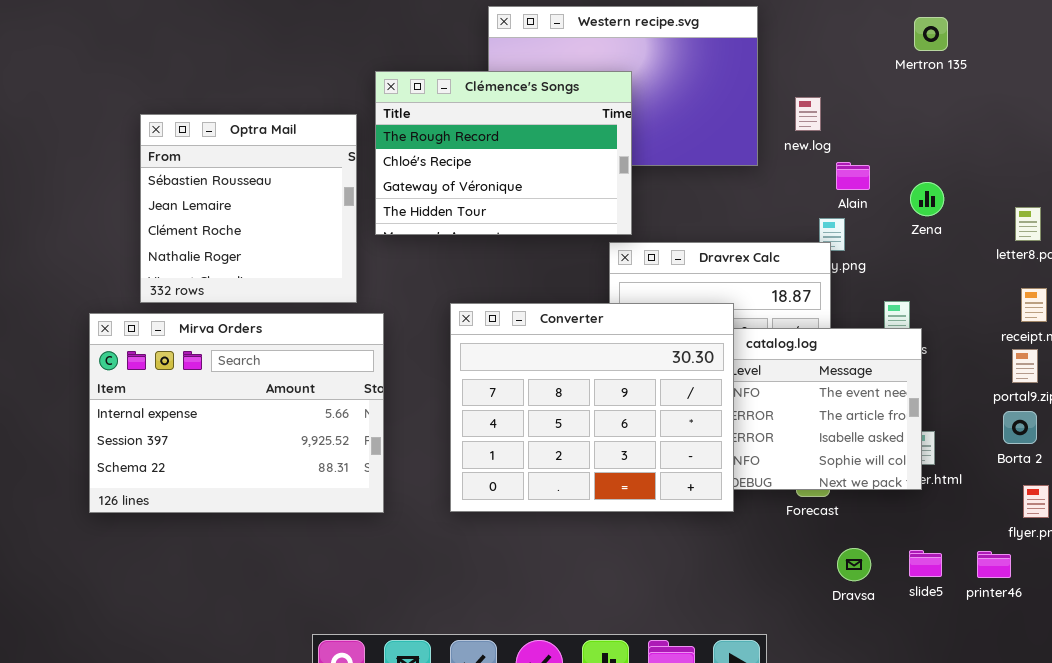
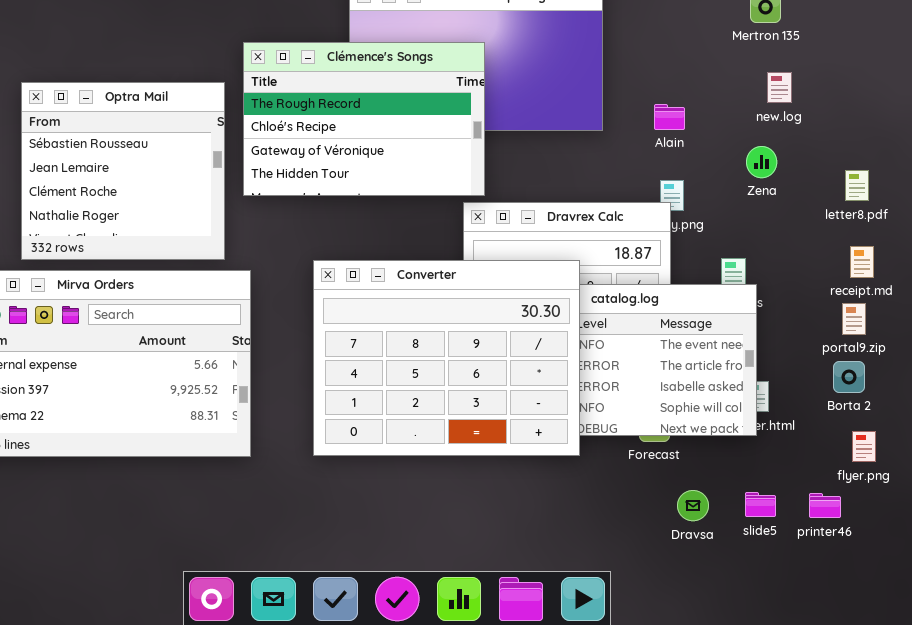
new.log: [795,97,821,131] -> [767,72,792,103], moved
Alain: [836,162,870,190] -> [654,104,685,130], moved

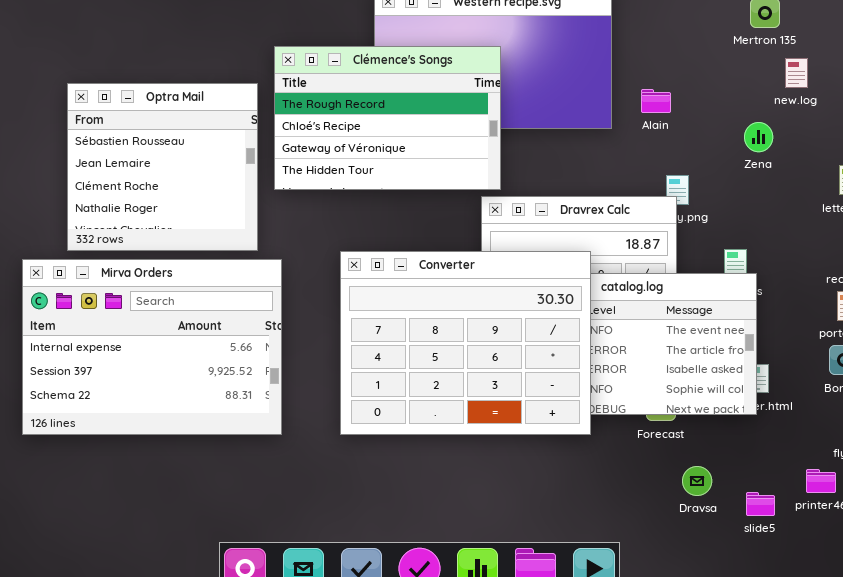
new.log: [767,72,792,103] -> [785,58,808,88], moved
Alain: [654,104,685,130] -> [641,89,671,113], moved
Zena: [746,146,777,178] -> [744,122,773,152], moved
slide5: [745,492,776,517] -> [746,492,775,516], moved

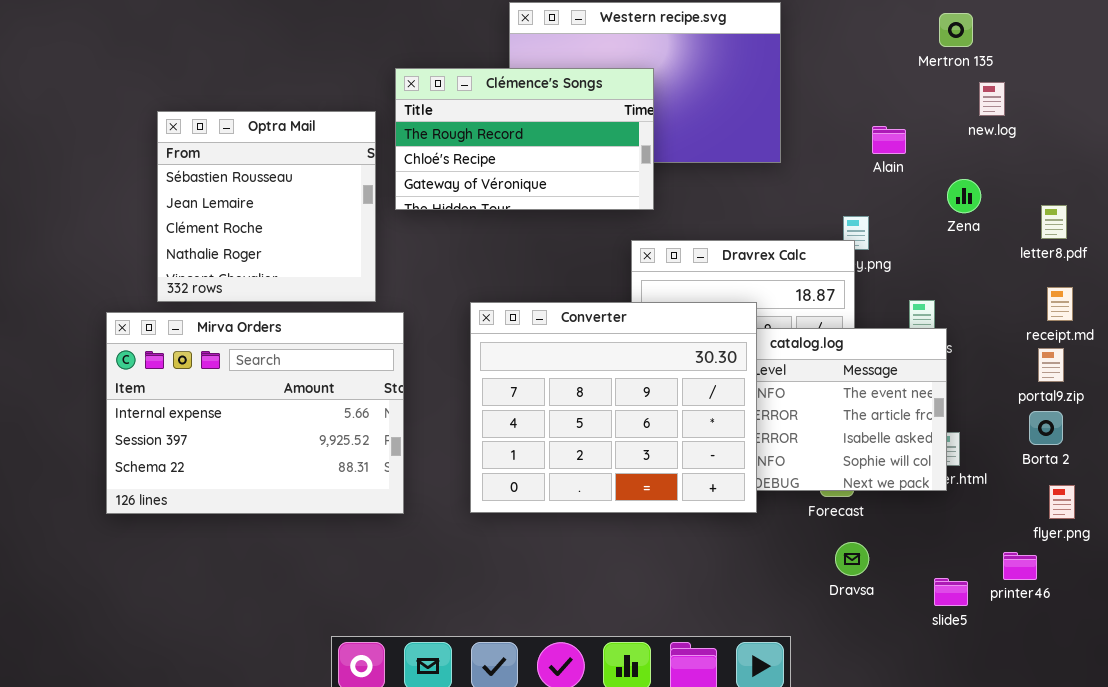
Clémence's Songs: [274,46,501,190] -> [395,68,654,210], resized
Alain: [641,89,671,113] -> [872,126,906,154], moved
Zena: [744,122,773,152] -> [947,179,981,213], moved
Dravsa: [682,466,712,496] -> [835,542,869,576], moved

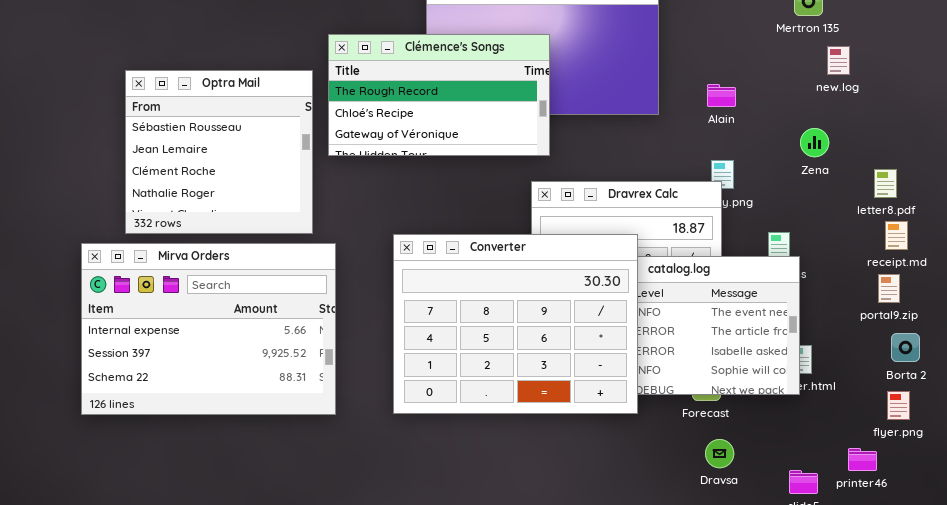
Alain: [872,126,906,154] -> [707,84,736,107], moved
letter8.pdf: [1041,205,1067,239] -> [874,169,897,198], moved
Borta 2: [1029,411,1063,445] -> [891,333,920,362], moved

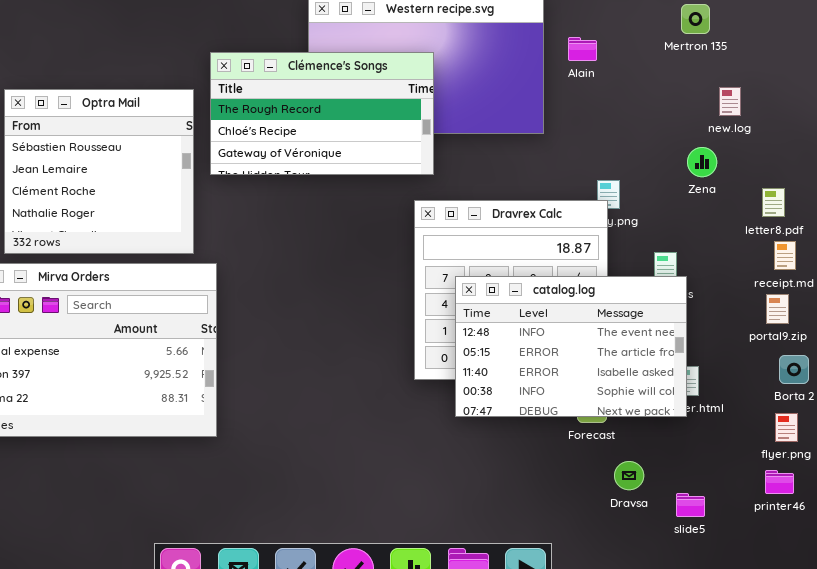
new.log: [827,46,850,75] -> [719,87,741,116], moved
Alain: [707,84,736,107] -> [568,37,597,61], moved
Converter: [393,234,638,414] -> none, closed
Dravsa: [705,439,734,468] -> [614,461,644,490], moved
printer46: [848,448,877,471] -> [765,470,794,494], moved

